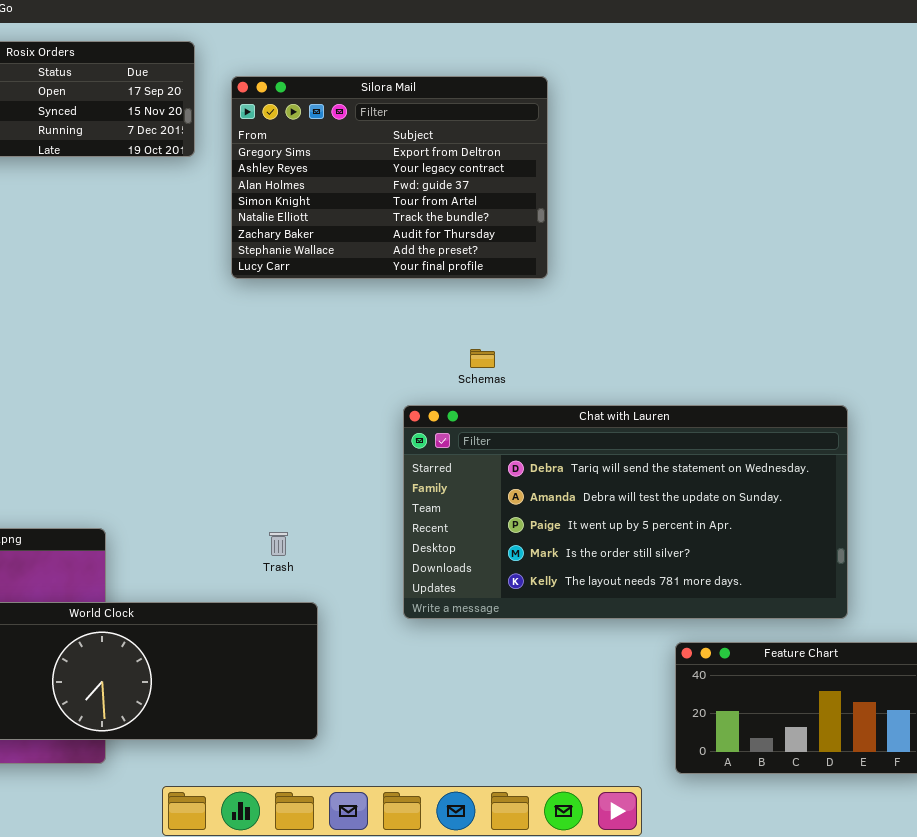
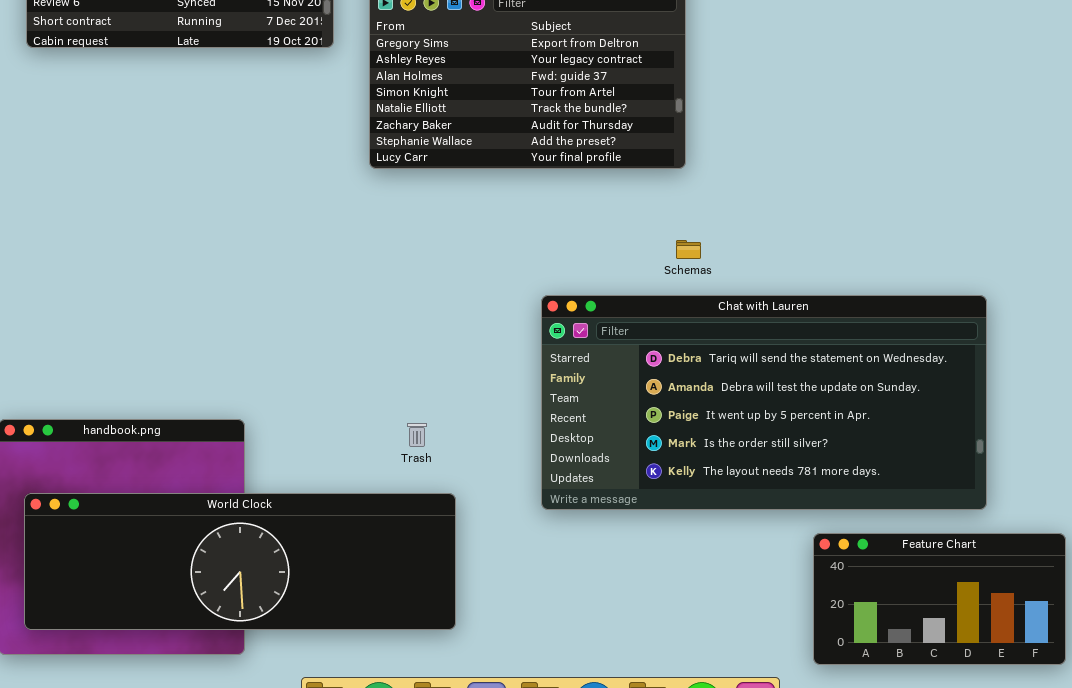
Schemas: [470,349,495,368] -> [676,240,701,259], moved

